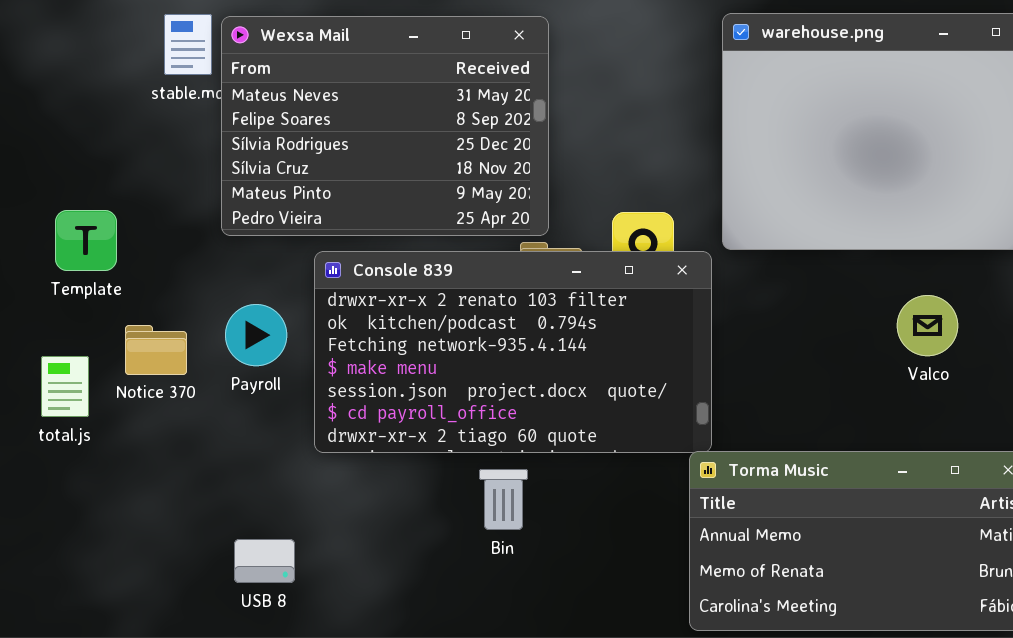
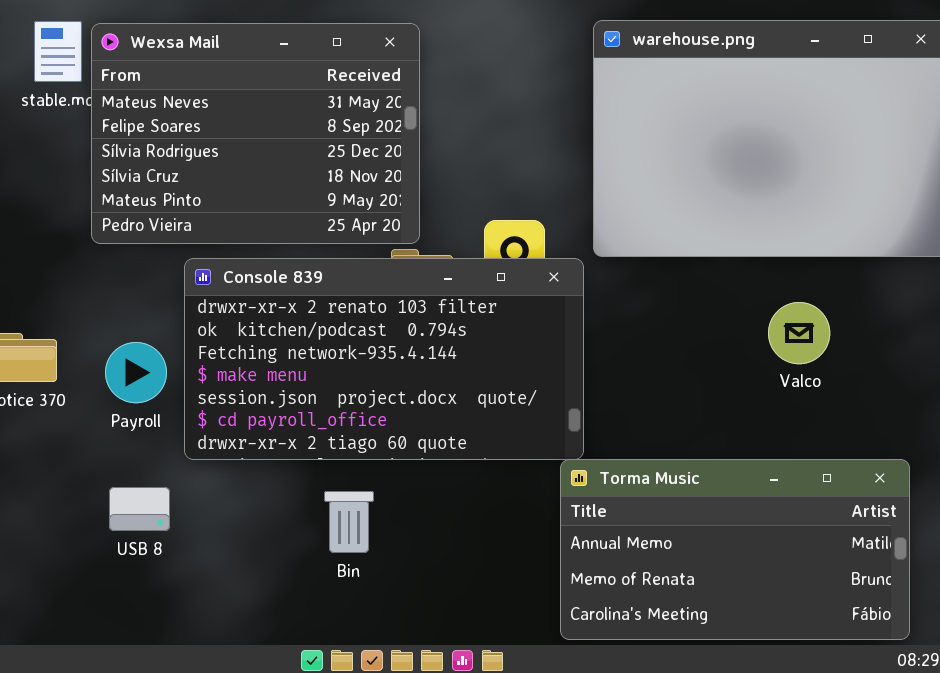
Payroll: [225,304,287,366] -> [105,342,167,403], moved
Bin: [479,469,528,530] -> [324,491,374,553], moved
USB 8: [234,539,295,583] -> [109,487,170,531], moved

